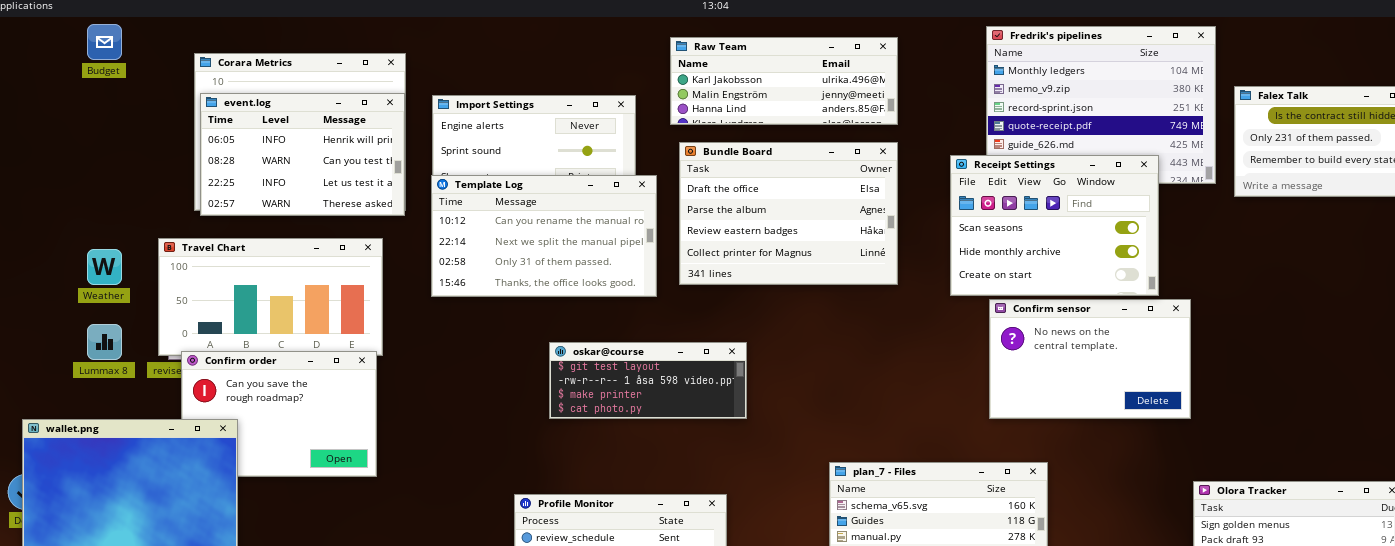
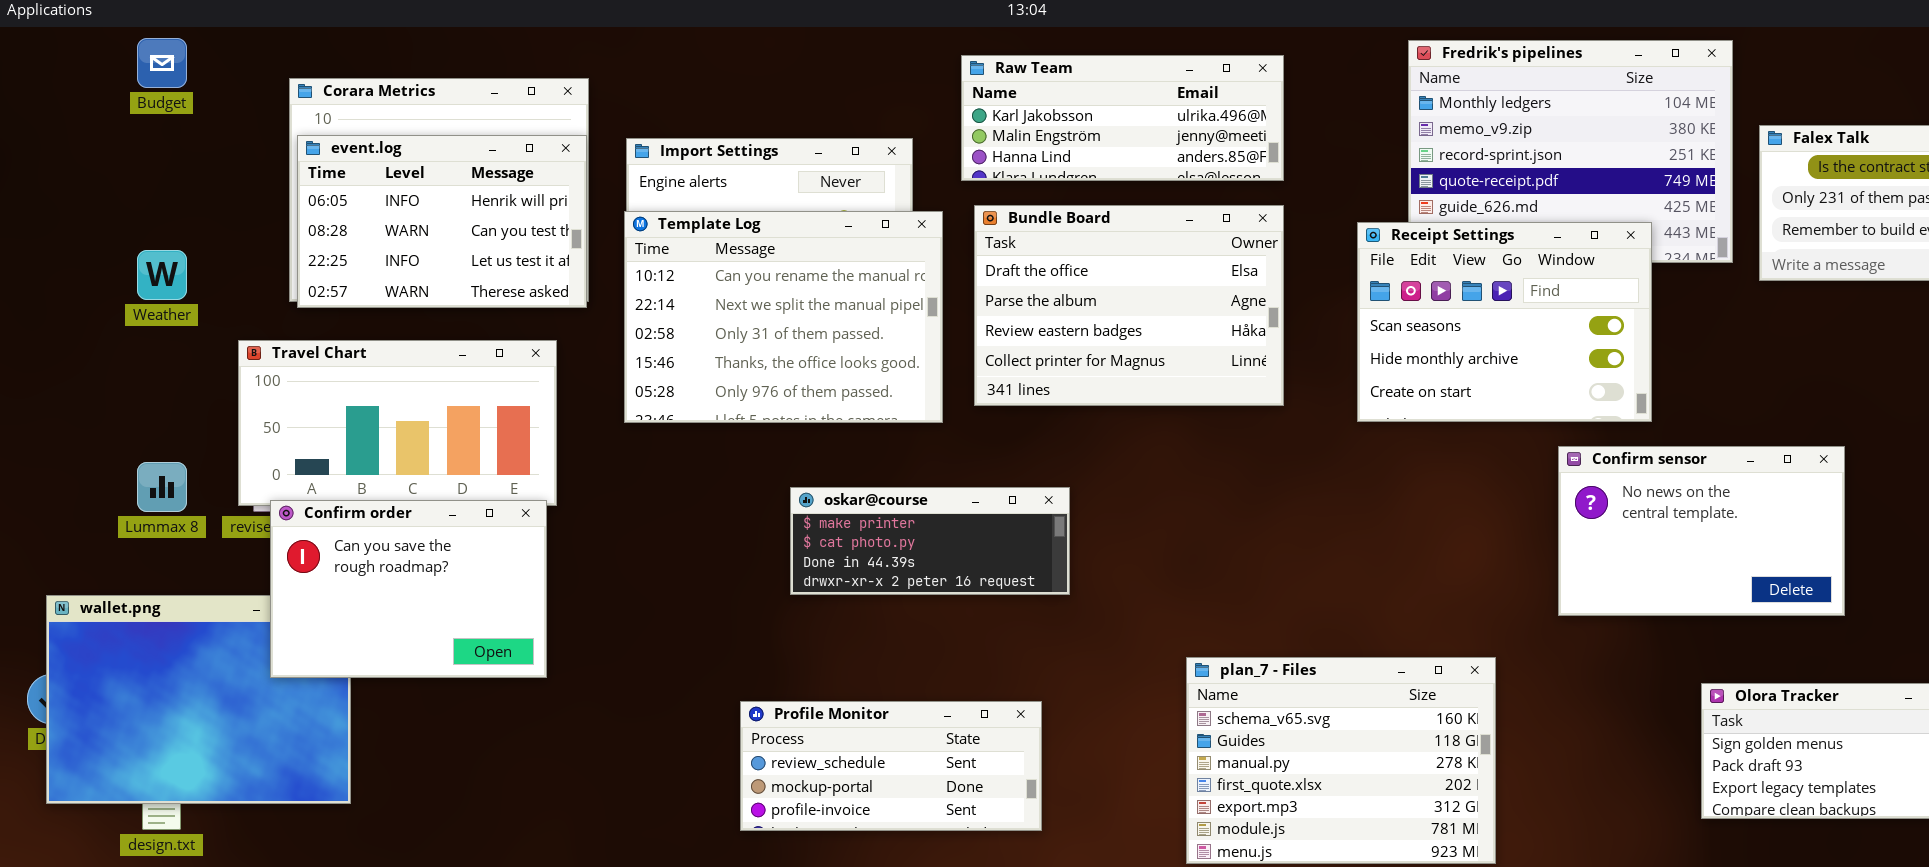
Template Log: [431,175,657,297] -> [624,211,943,423], resized
Weather: [87,249,122,285] -> [137,250,187,300], moved
Confirm sensor: [989,299,1191,419] -> [1558,446,1845,616], moved
oskar@course: [549,342,747,419] -> [790,487,1070,595], scrolled down 2 rows
Confirm order: [181,351,377,477] -> [270,500,547,678], raised

